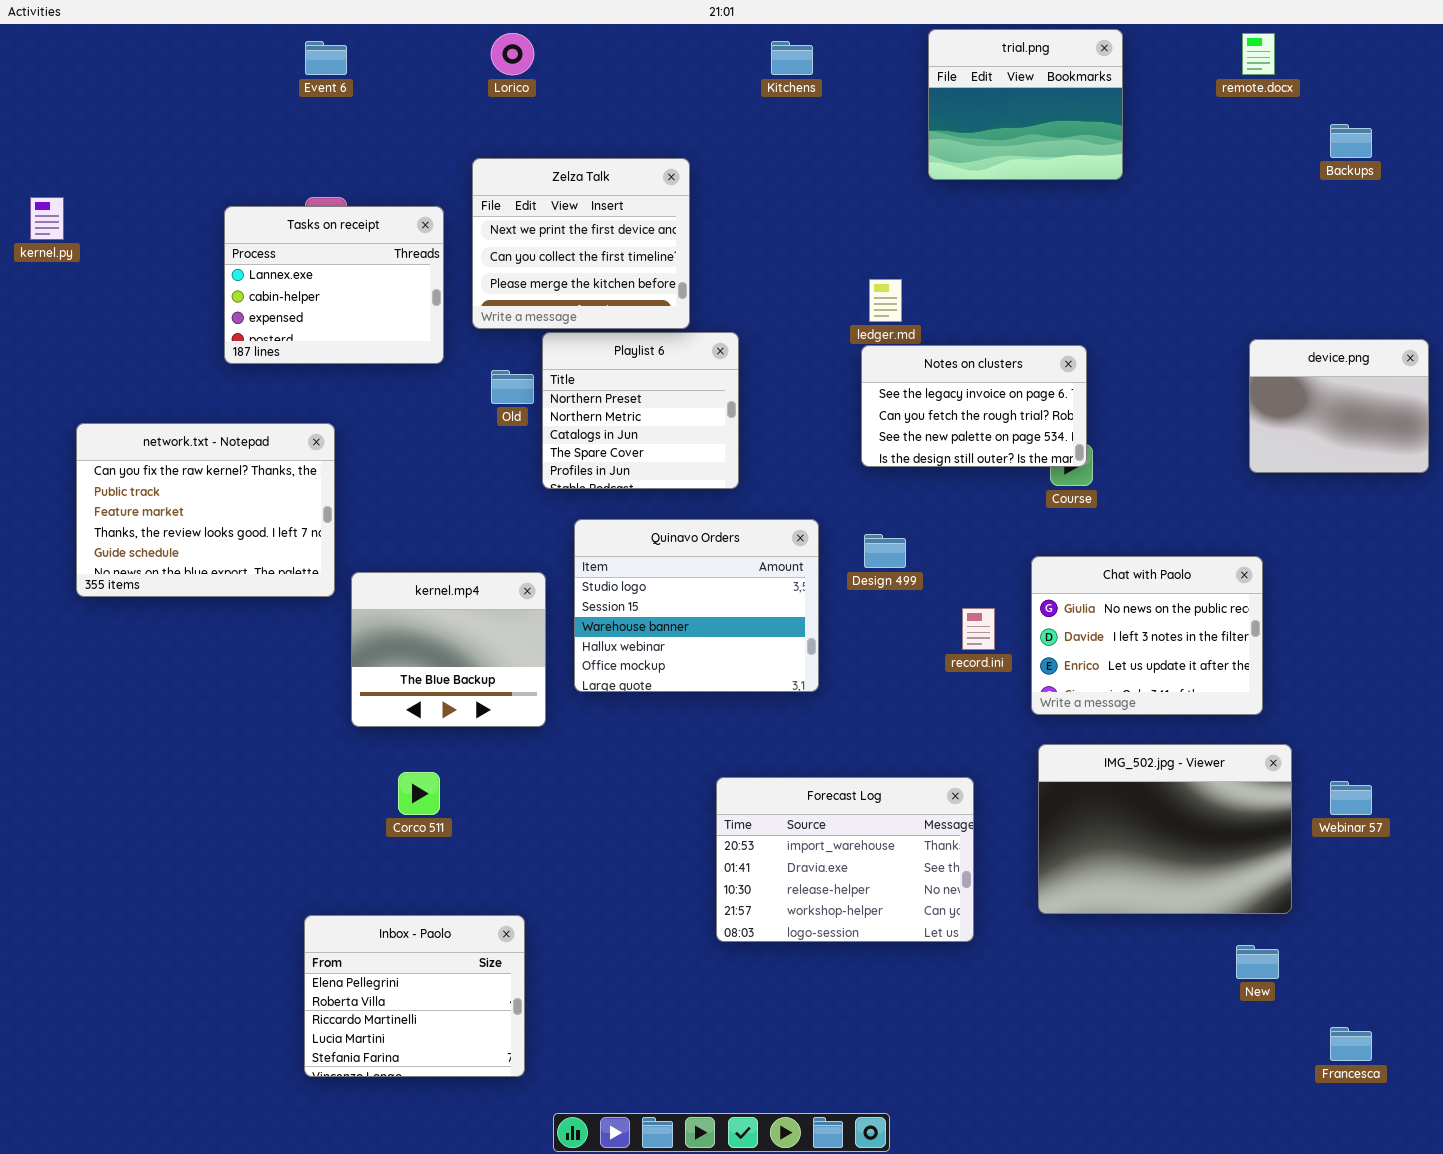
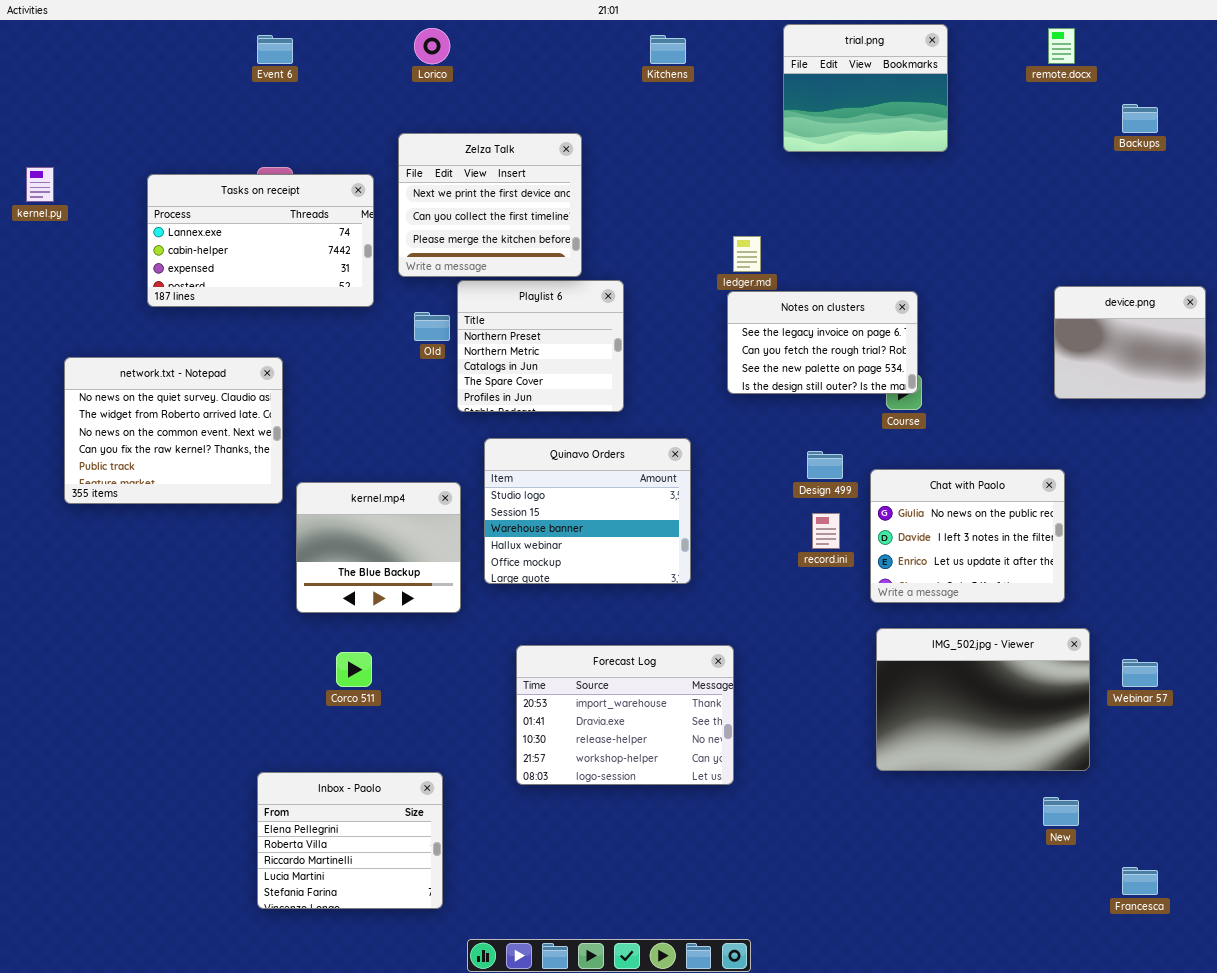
Tasks on receipt: [224,206,444,364] -> [147,174,374,307], resized
network.txt - Notepad: [76,423,335,597] -> [64,357,283,504], scrolled up 3 rows
Design 499: [864,534,906,568] -> [807,451,843,479], moved
Forecast Log: [716,777,974,942] -> [516,645,734,785], moved

